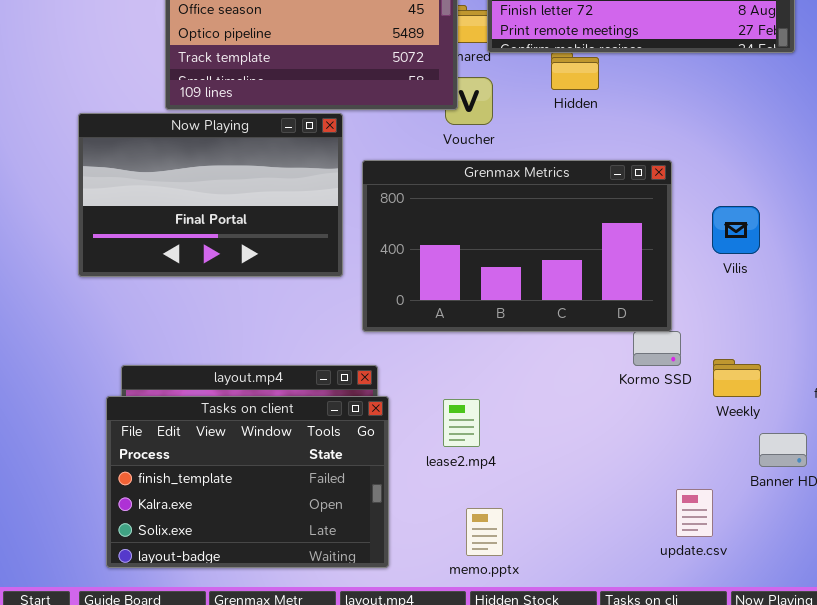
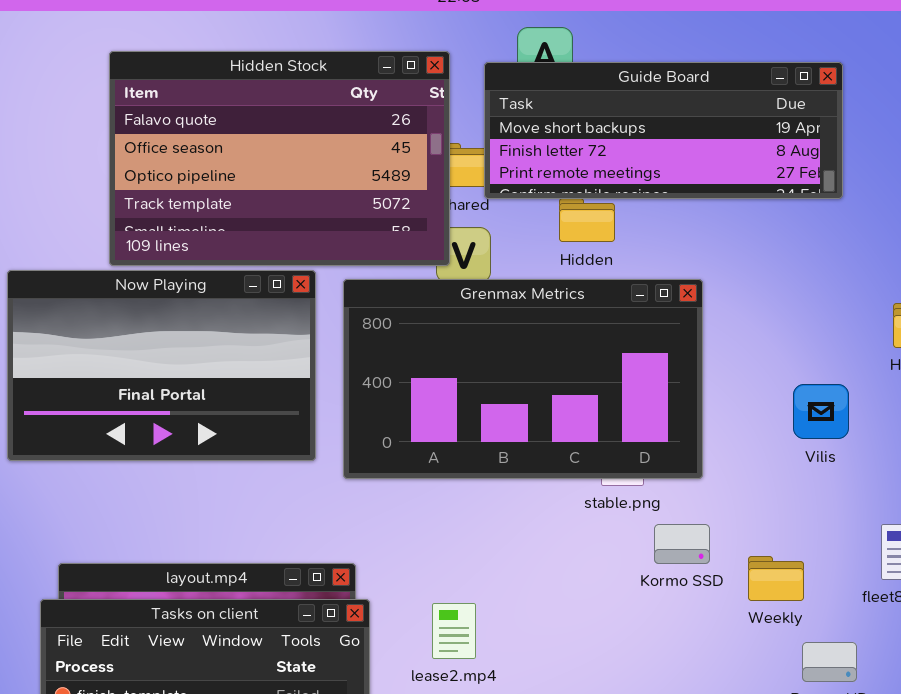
Grenmax Metrics: [362,160,672,332] -> [343,279,703,479], moved
Vilis: [712,206,760,254] -> [793,384,849,439], moved

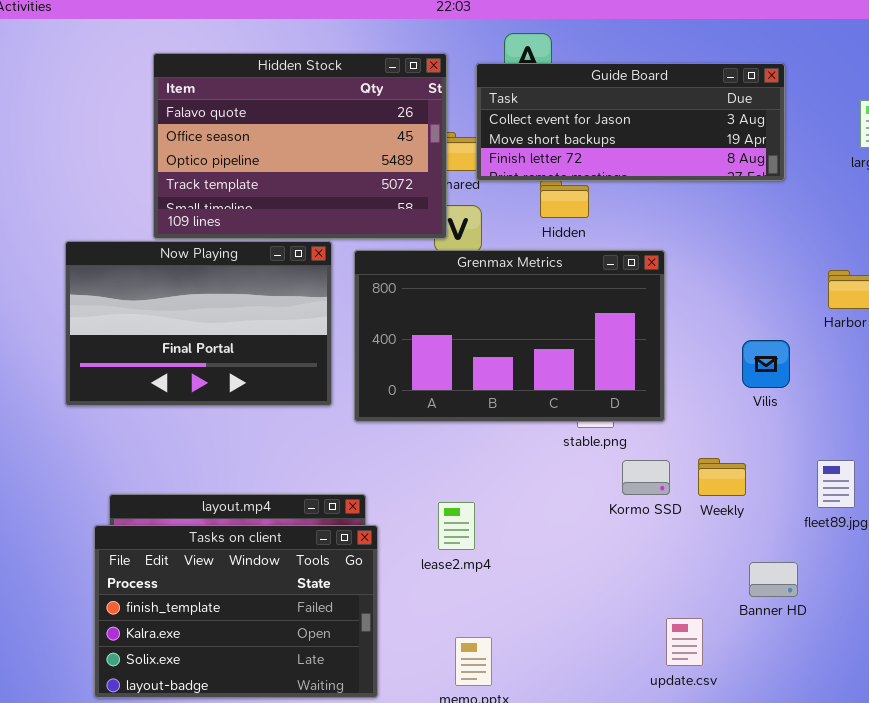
Guide Board: [484,62,843,199] -> [476,63,785,181], scrolled up 1 row
Weekly: [748,556,804,601] -> [698,458,746,496], moved
lease2.mp4: [432,603,476,659] -> [438,502,475,550], moved

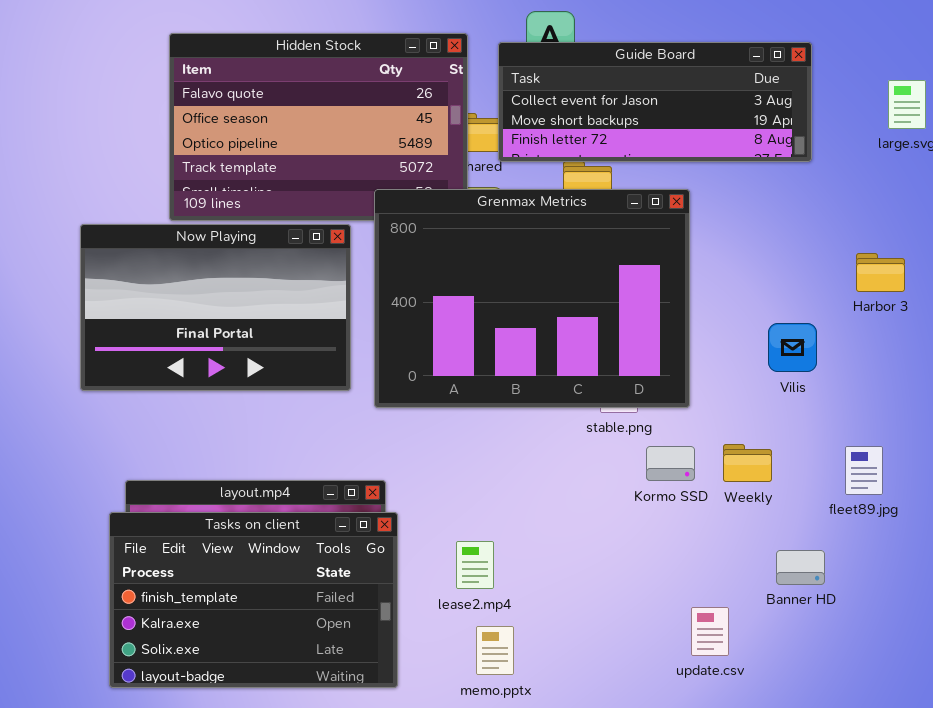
Grenmax Metrics: [354,250,665,422] -> [374,189,690,408], resized
lease2.mp4: [438,502,475,550] -> [456,541,494,589], moved

